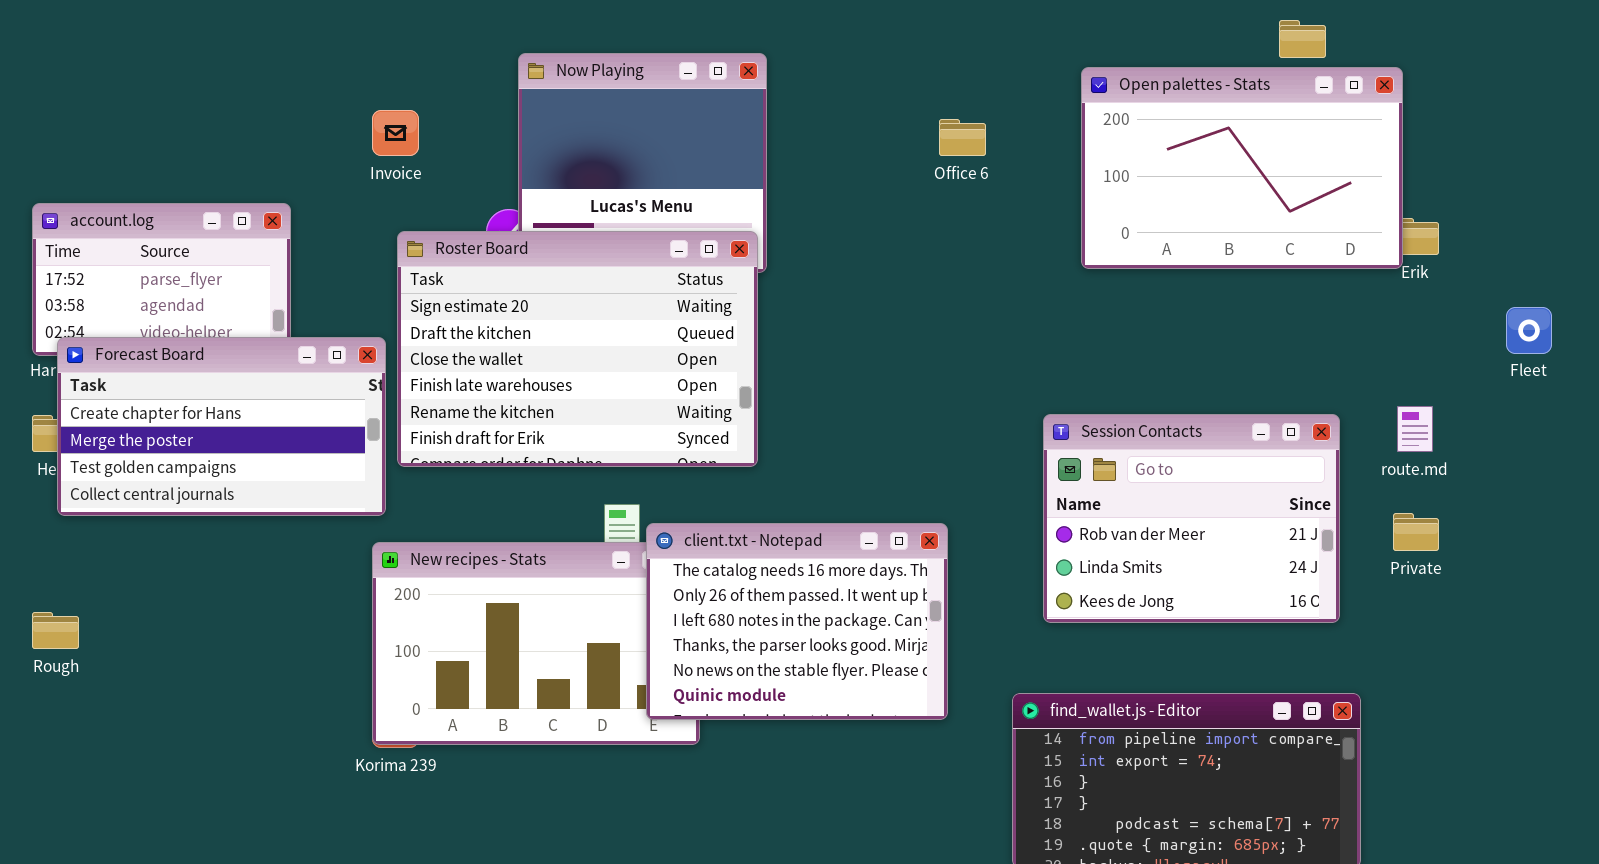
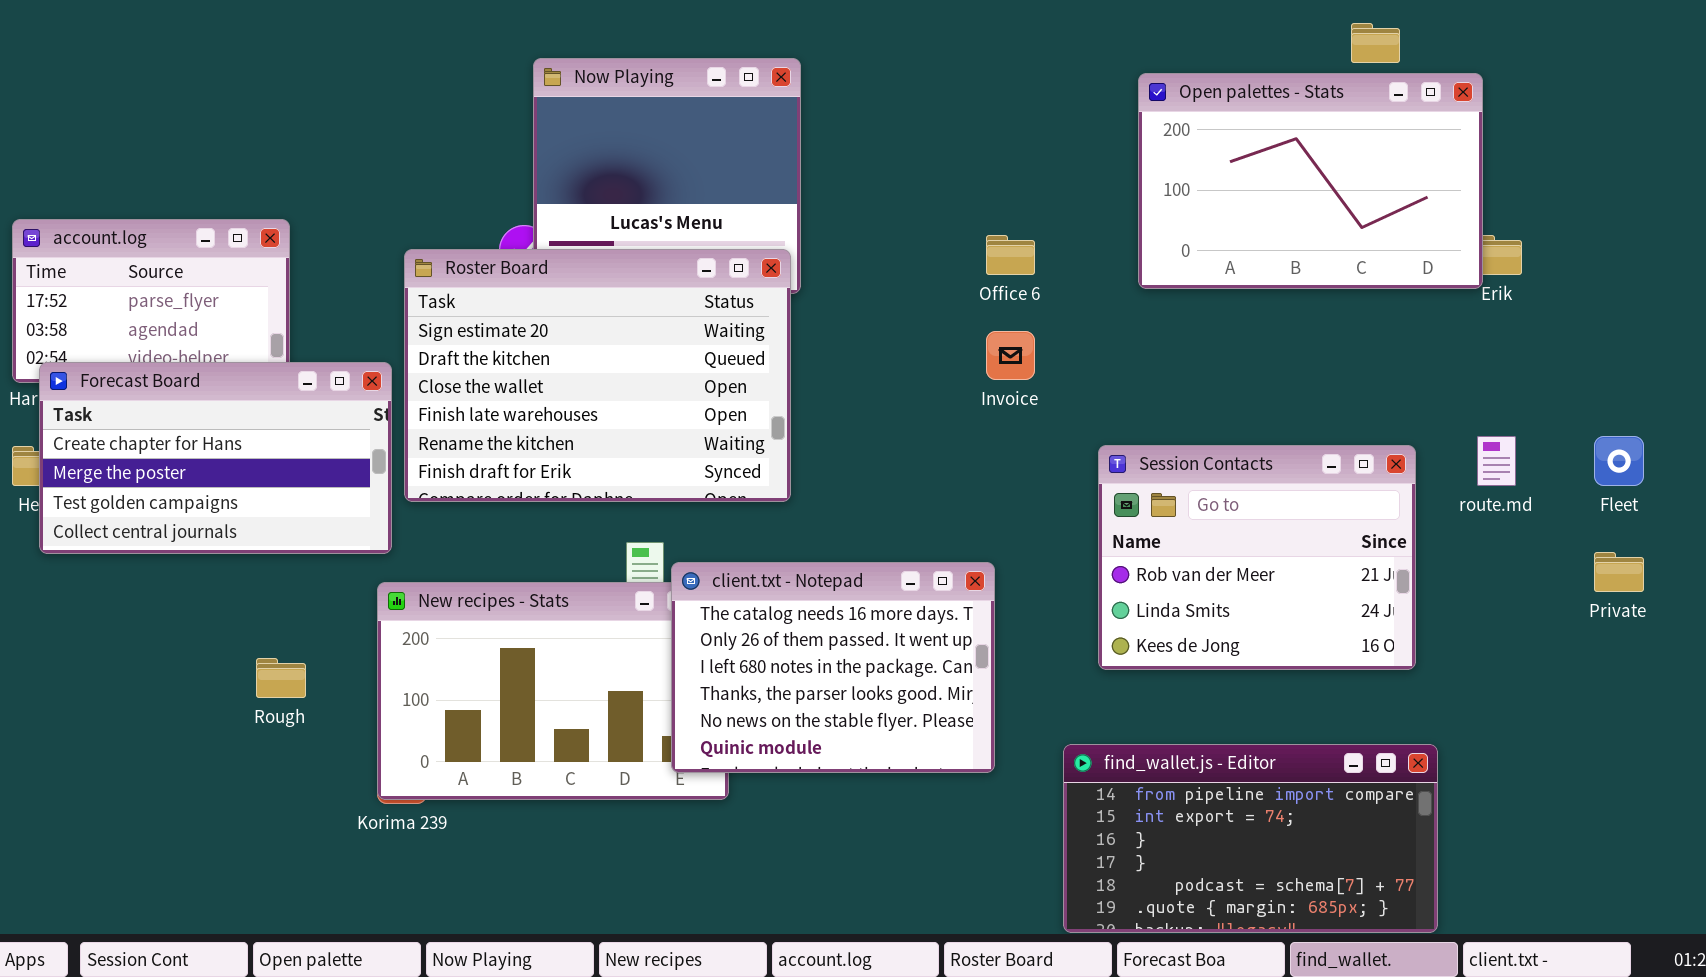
Invoice: [372,110,419,156] -> [986,331,1035,380], moved
Office 6: [939,119,986,156] -> [986,235,1035,275], moved
Fleet: [1506,307,1552,354] -> [1594,436,1644,486], moved
Private: [1393,513,1439,551] -> [1594,552,1644,592], moved
Rough: [32,612,79,649] -> [256,658,306,698], moved

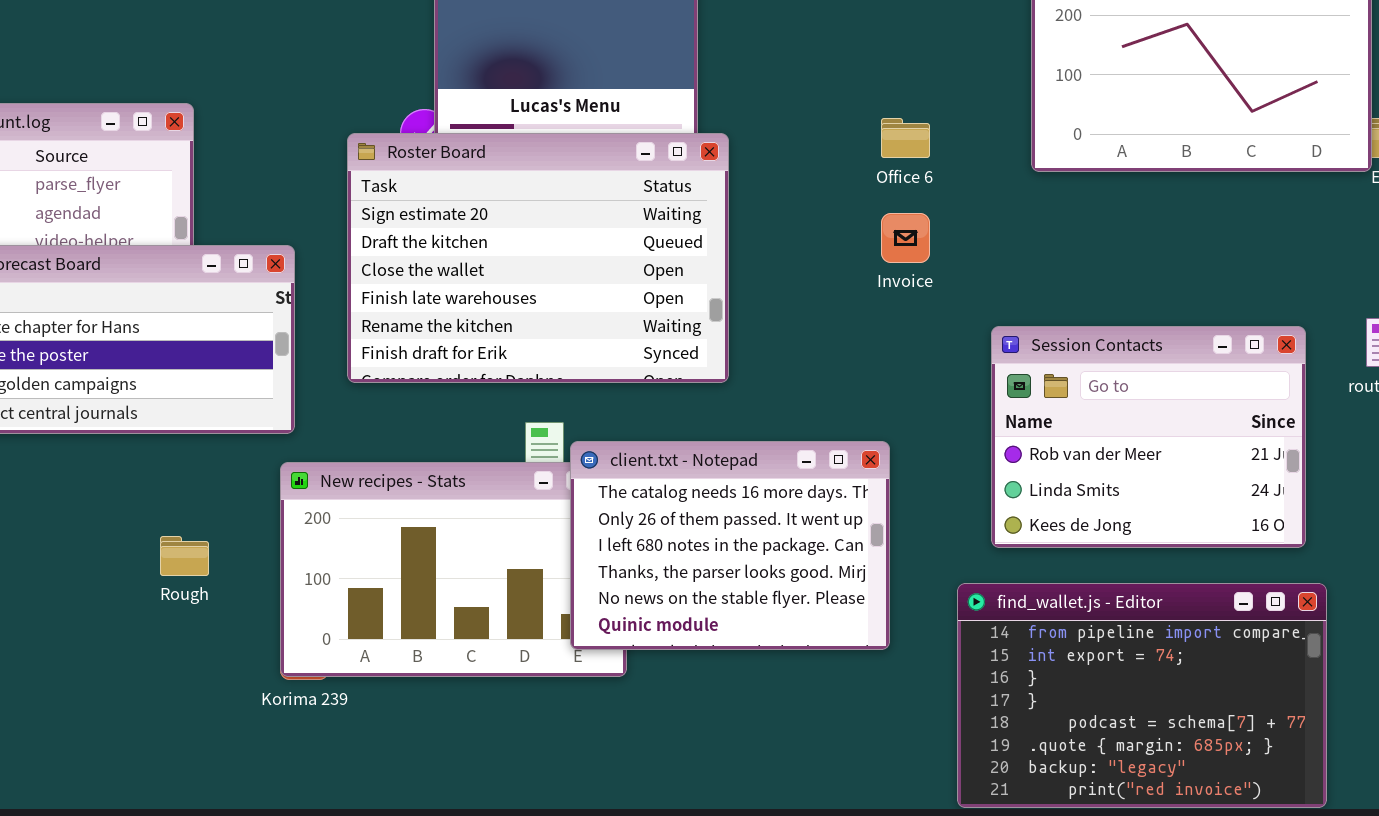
Roster Board: [404,249,791,502] -> [347,133,729,383], moved
find_wallet.js - Editor: [1063,744,1438,933] -> [957,583,1327,808], resized

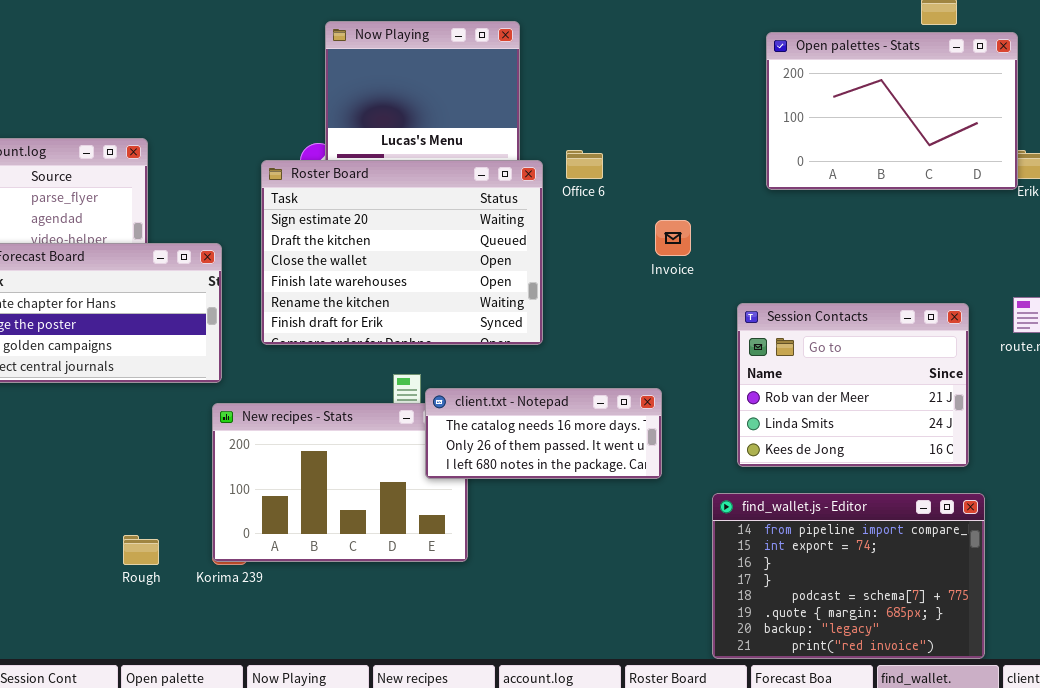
Office 6: [881,118,930,158] -> [566,150,603,179], moved
client.txt - Notepad: [570,441,890,650] -> [425,388,662,479], resized
Rough: [160,536,209,576] -> [123,535,159,565], moved

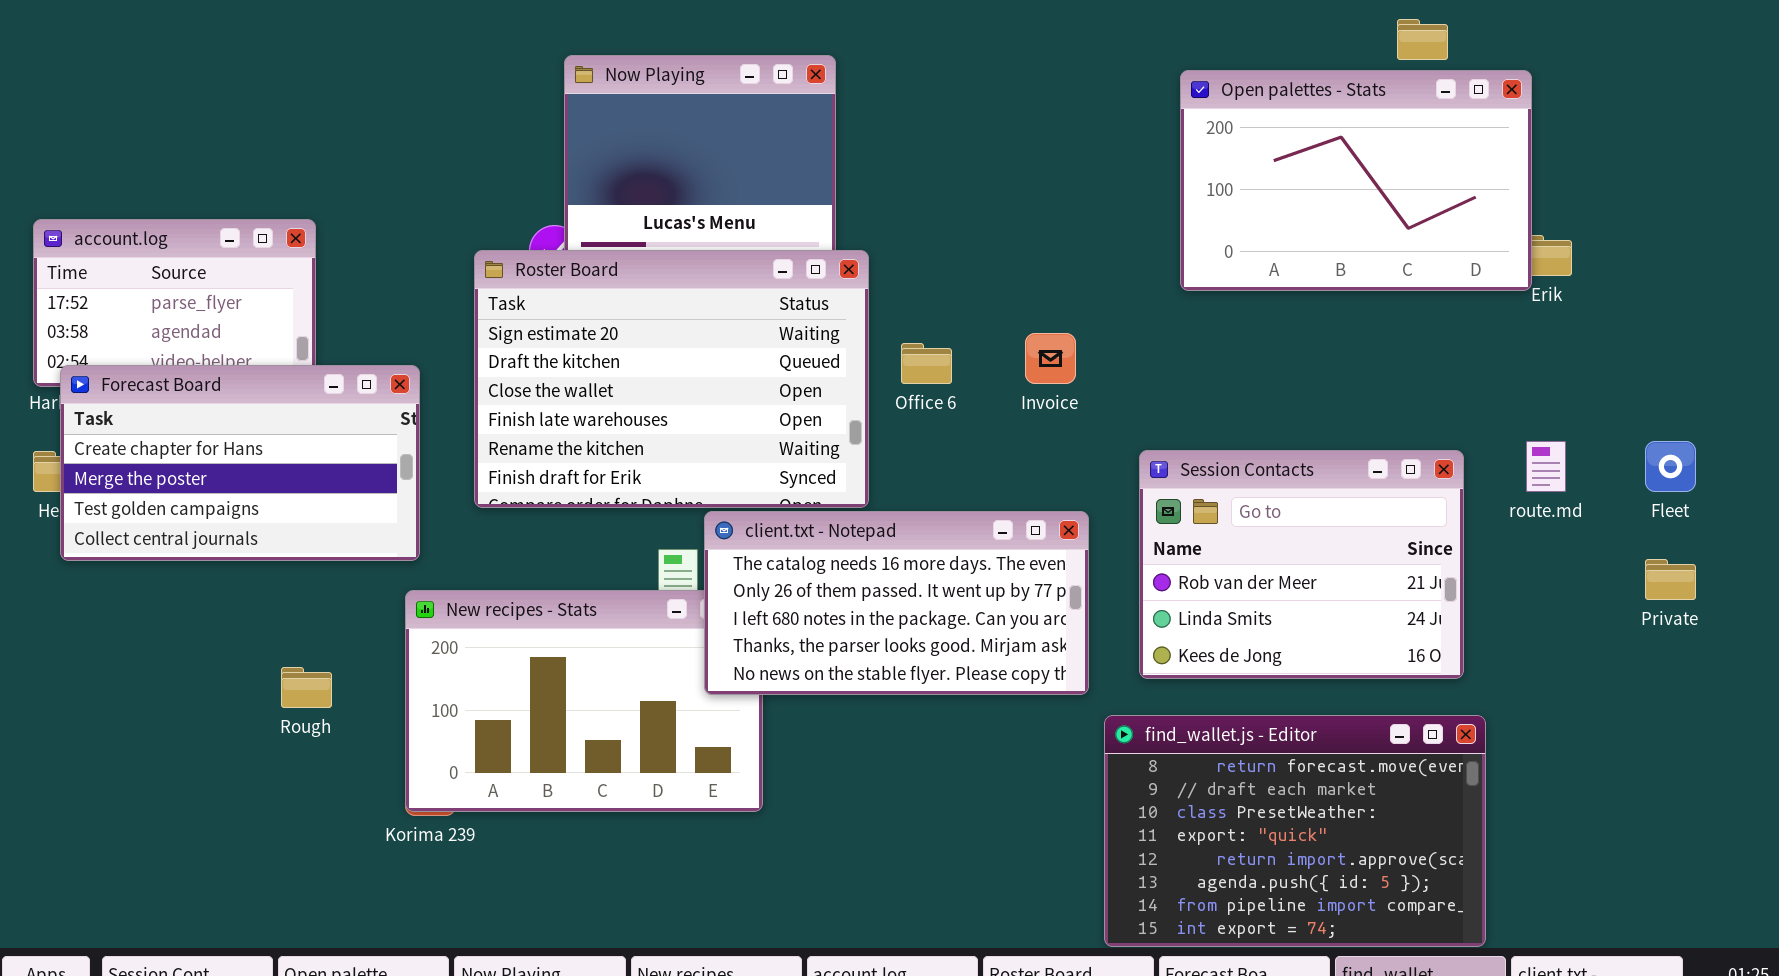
Office 6: [566,150,603,179] -> [901,343,952,384], moved
client.txt - Notepad: [425,388,662,479] -> [704,511,1089,695], resized
find_wallet.js - Editor: [712,493,985,659] -> [1104,715,1486,947], scrolled up 6 rows
Rough: [123,535,159,565] -> [281,667,332,708], moved

